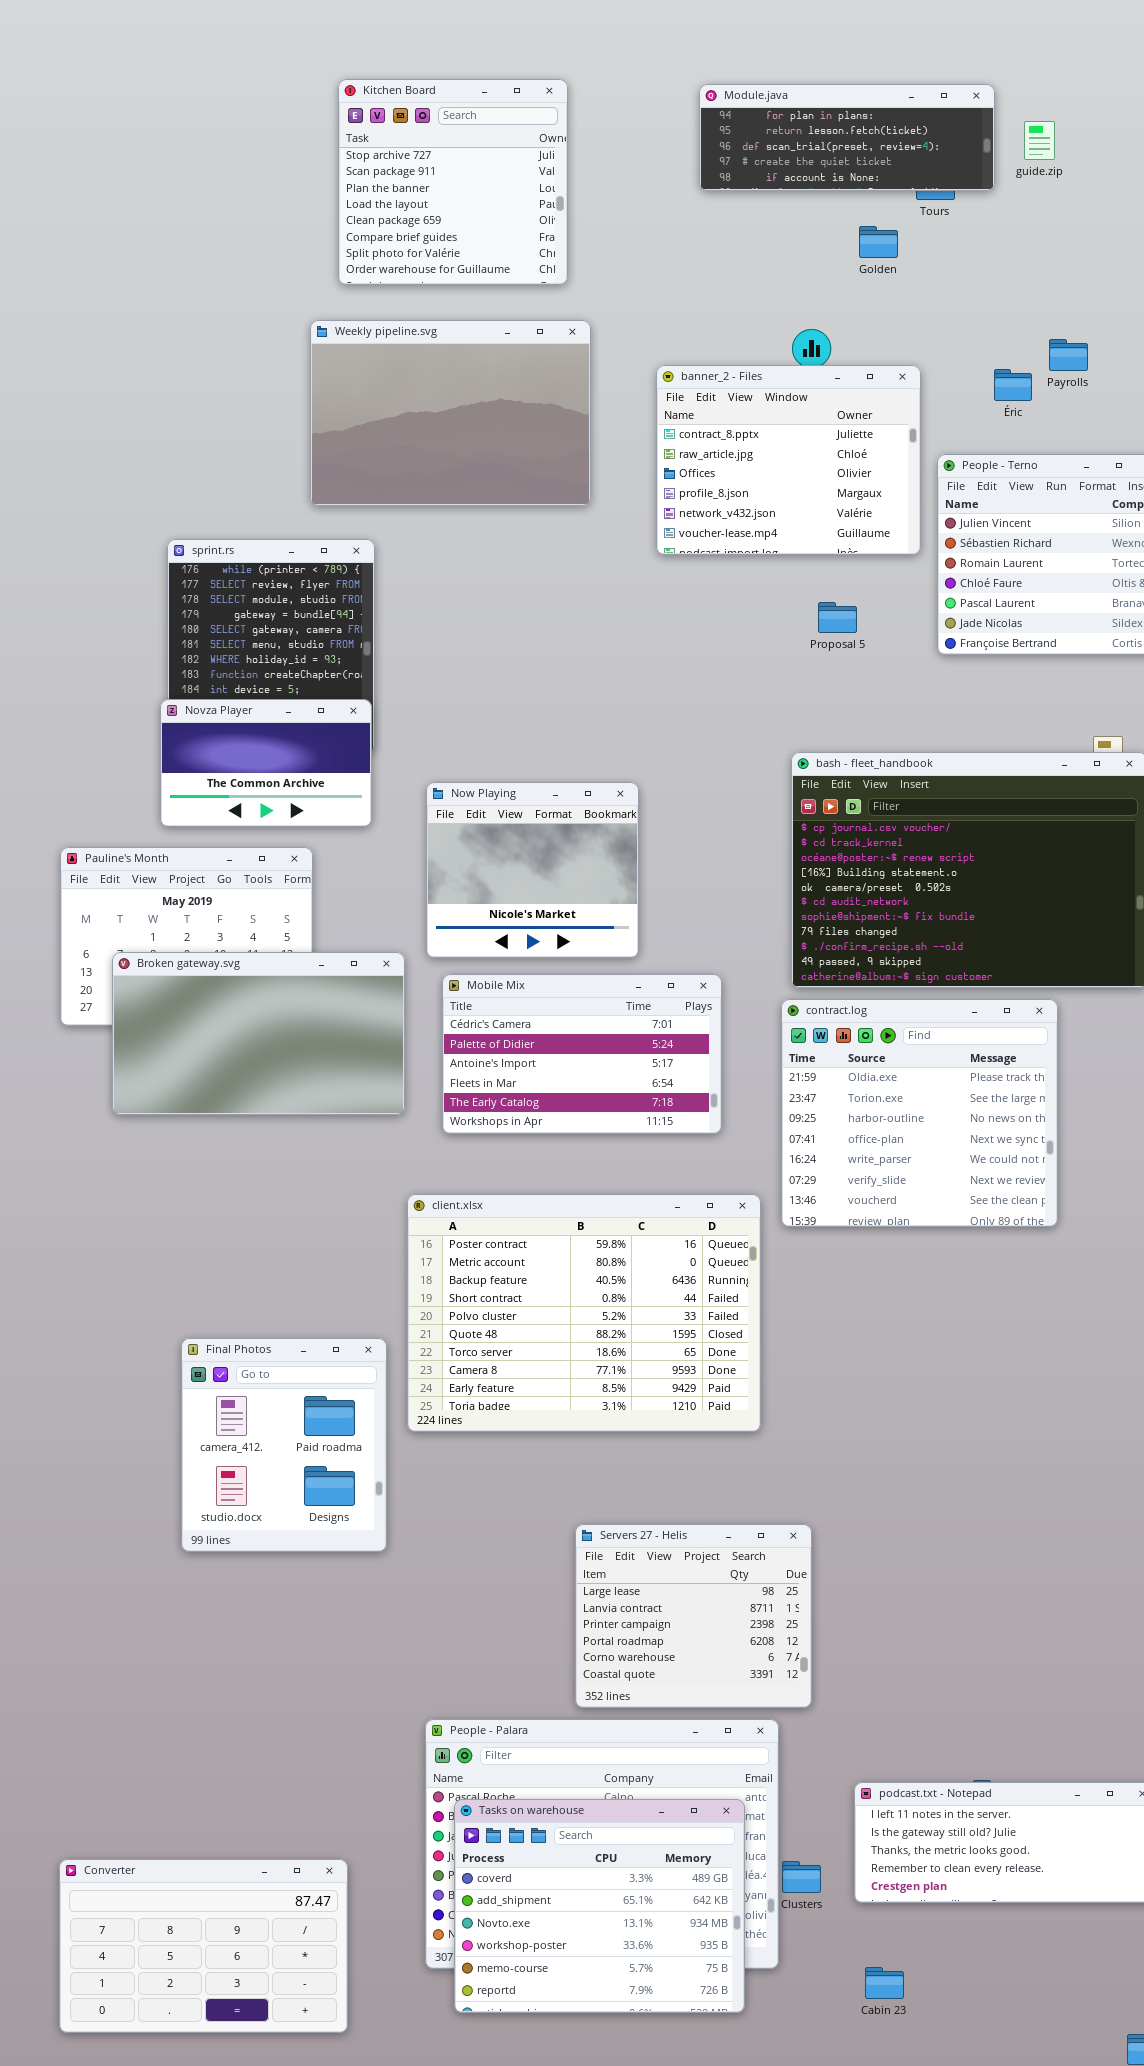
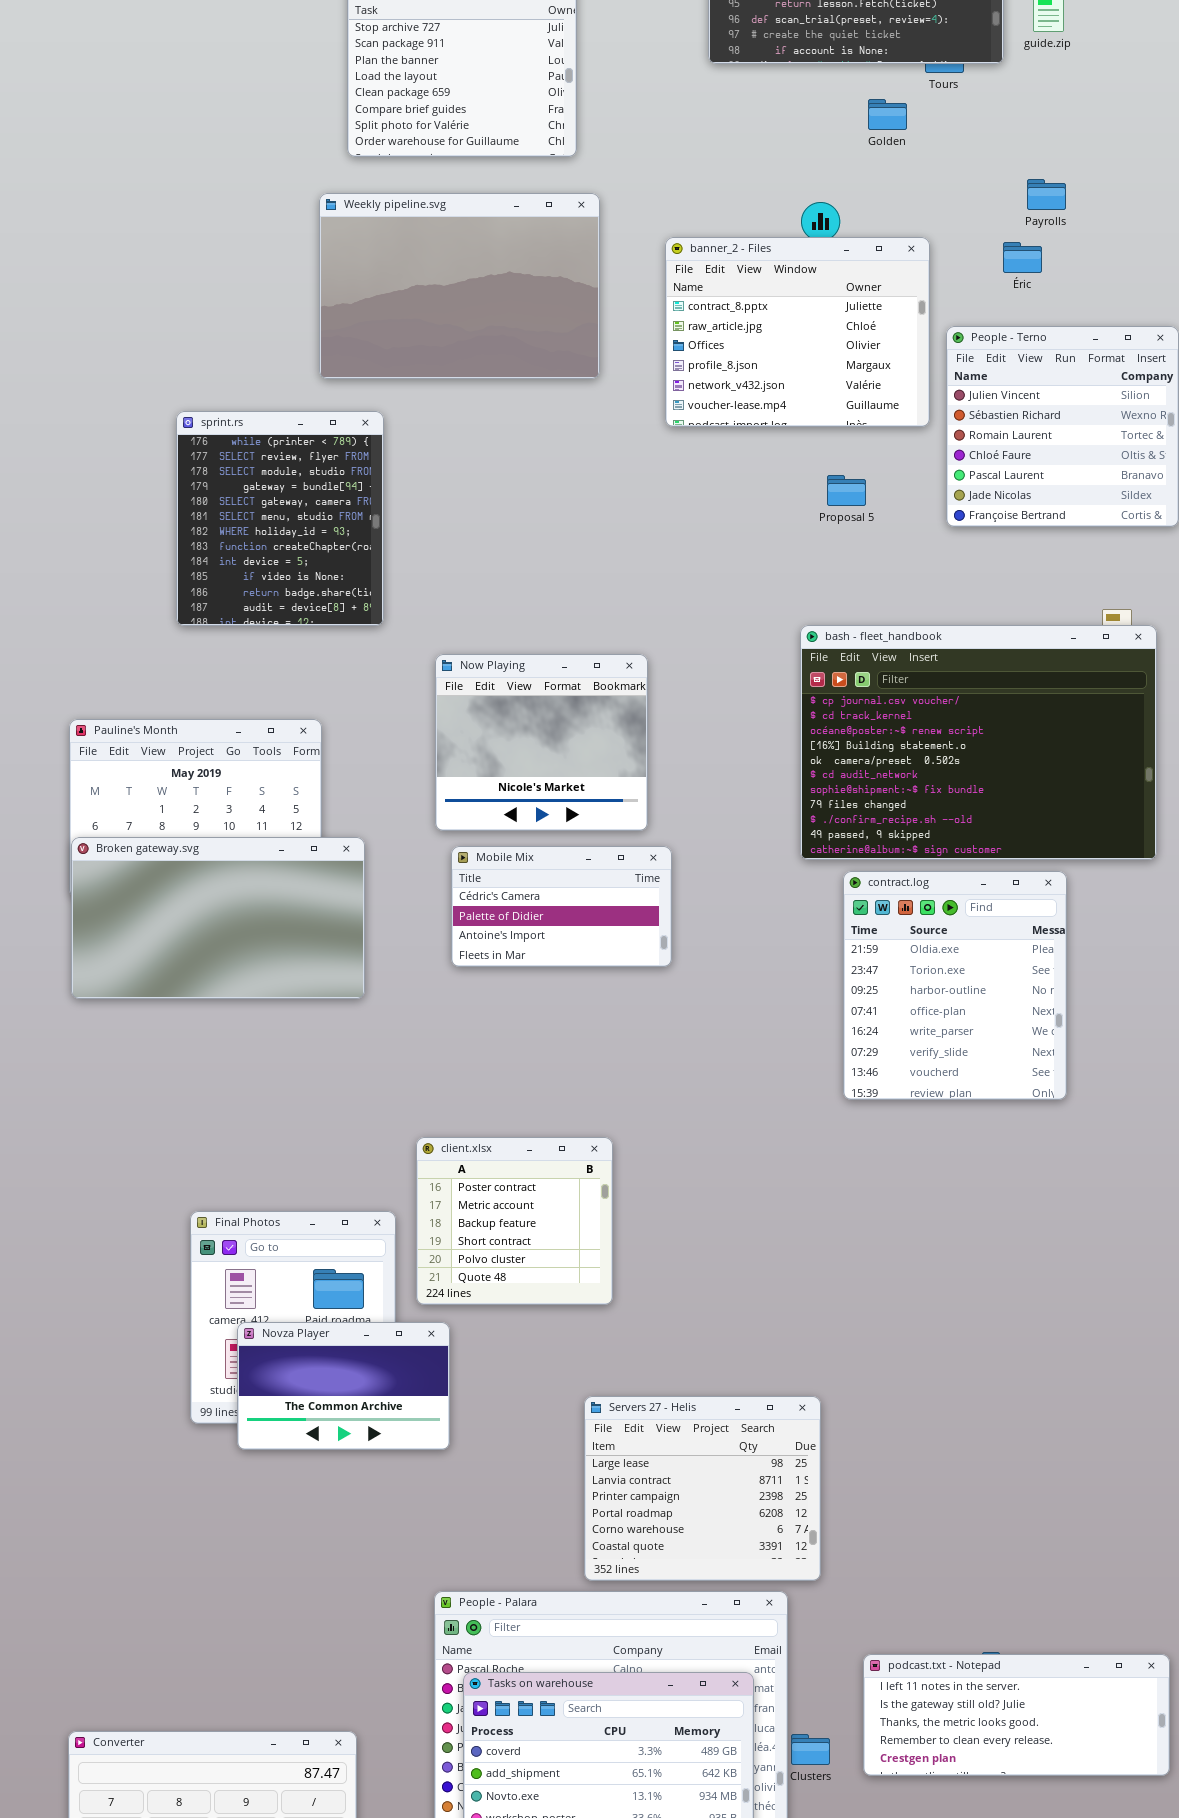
Payrolls: [1049,339,1088,371] -> [1027,179,1066,210], moved
Novza Player: [160,699,372,827] -> [237,1322,450,1450], moved
Broken gateway.svg: [112,952,405,1115] -> [71,837,365,999], moved
Mobile Mix: [442,974,722,1134] -> [451,846,672,967], resized
contract.log: [781,999,1058,1227] -> [843,871,1067,1100], resized
client.xlsx: [407,1194,761,1432] -> [416,1137,613,1305], resized

